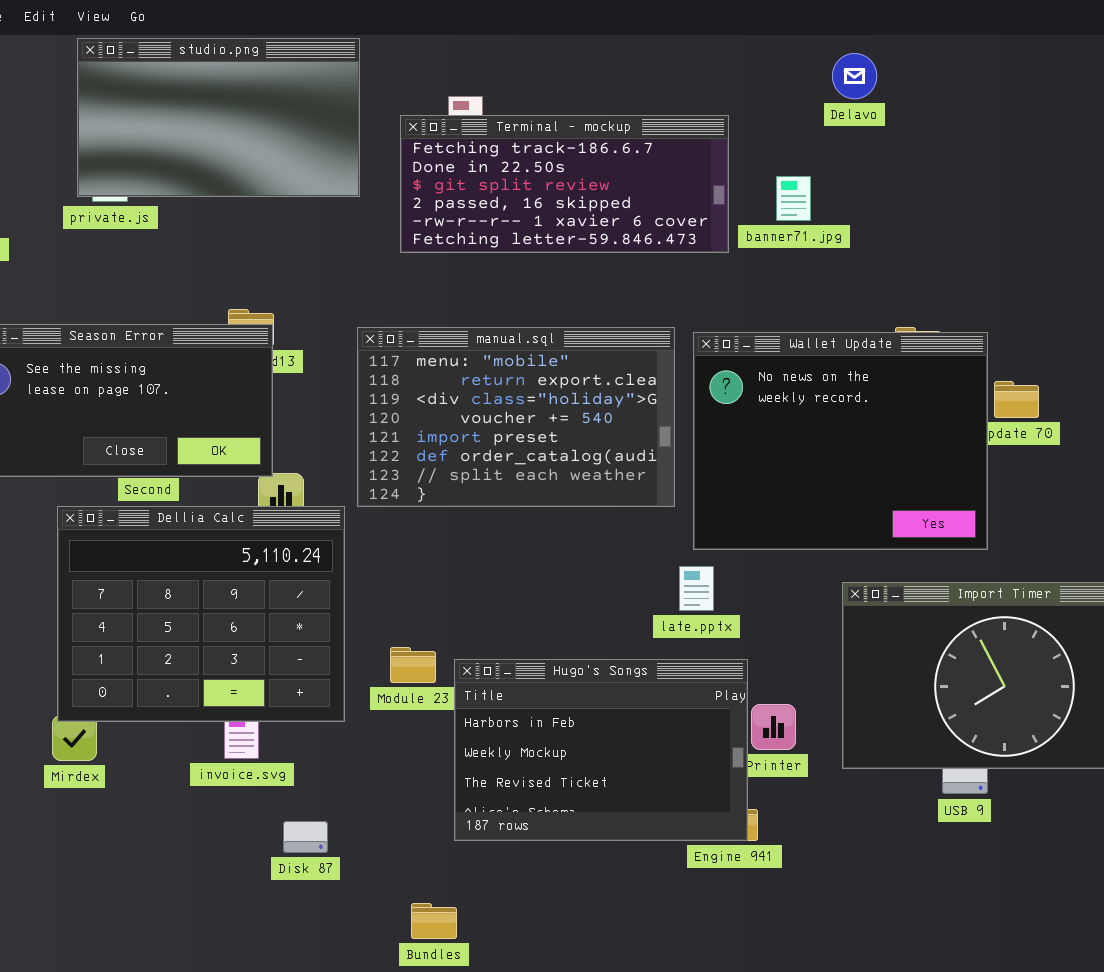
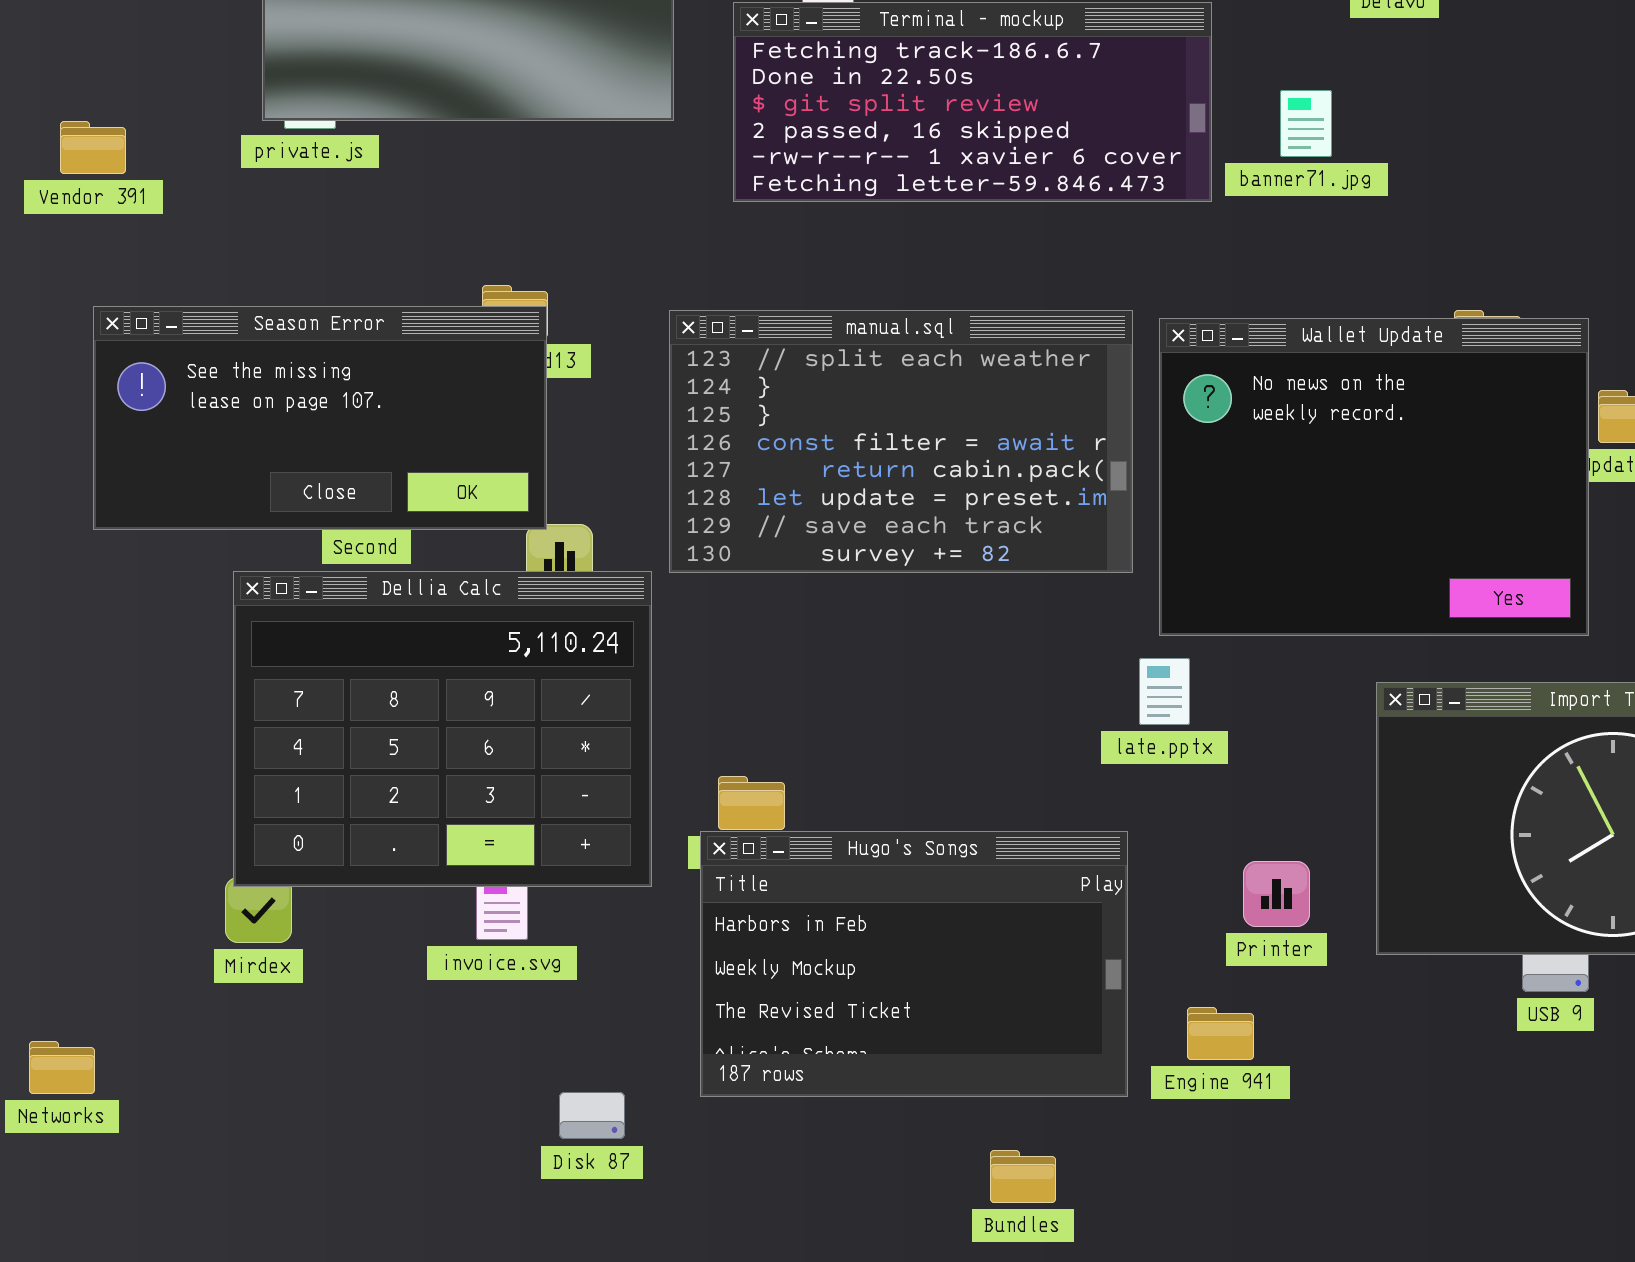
manual.sql: [357,327,675,507] -> [669,310,1133,573], scrolled down 6 rows
Hugo's Songs: [454,659,748,841] -> [700,831,1128,1097], moved
Disk 87: [283,821,328,853] -> [559,1092,625,1139], moved
Bundles: [411,903,457,939] -> [990,1150,1056,1203], moved

